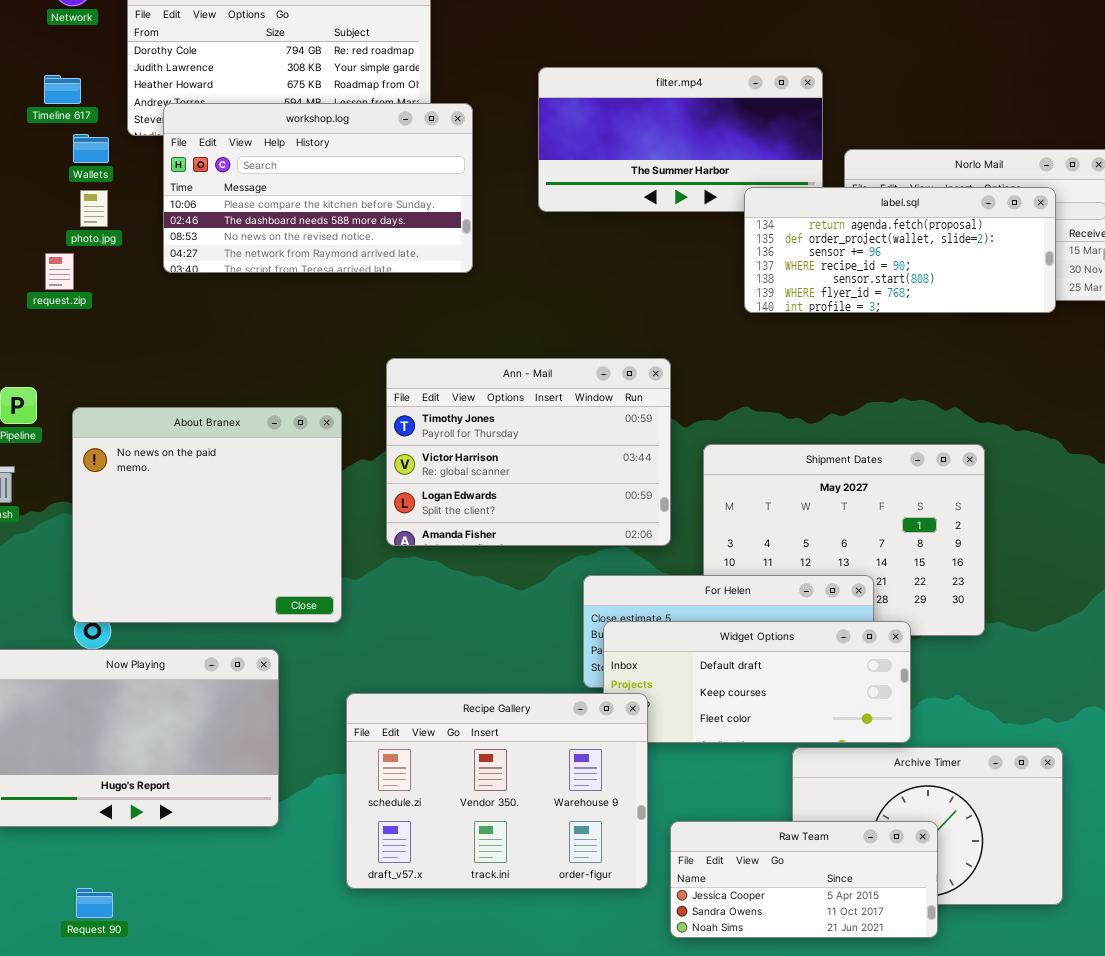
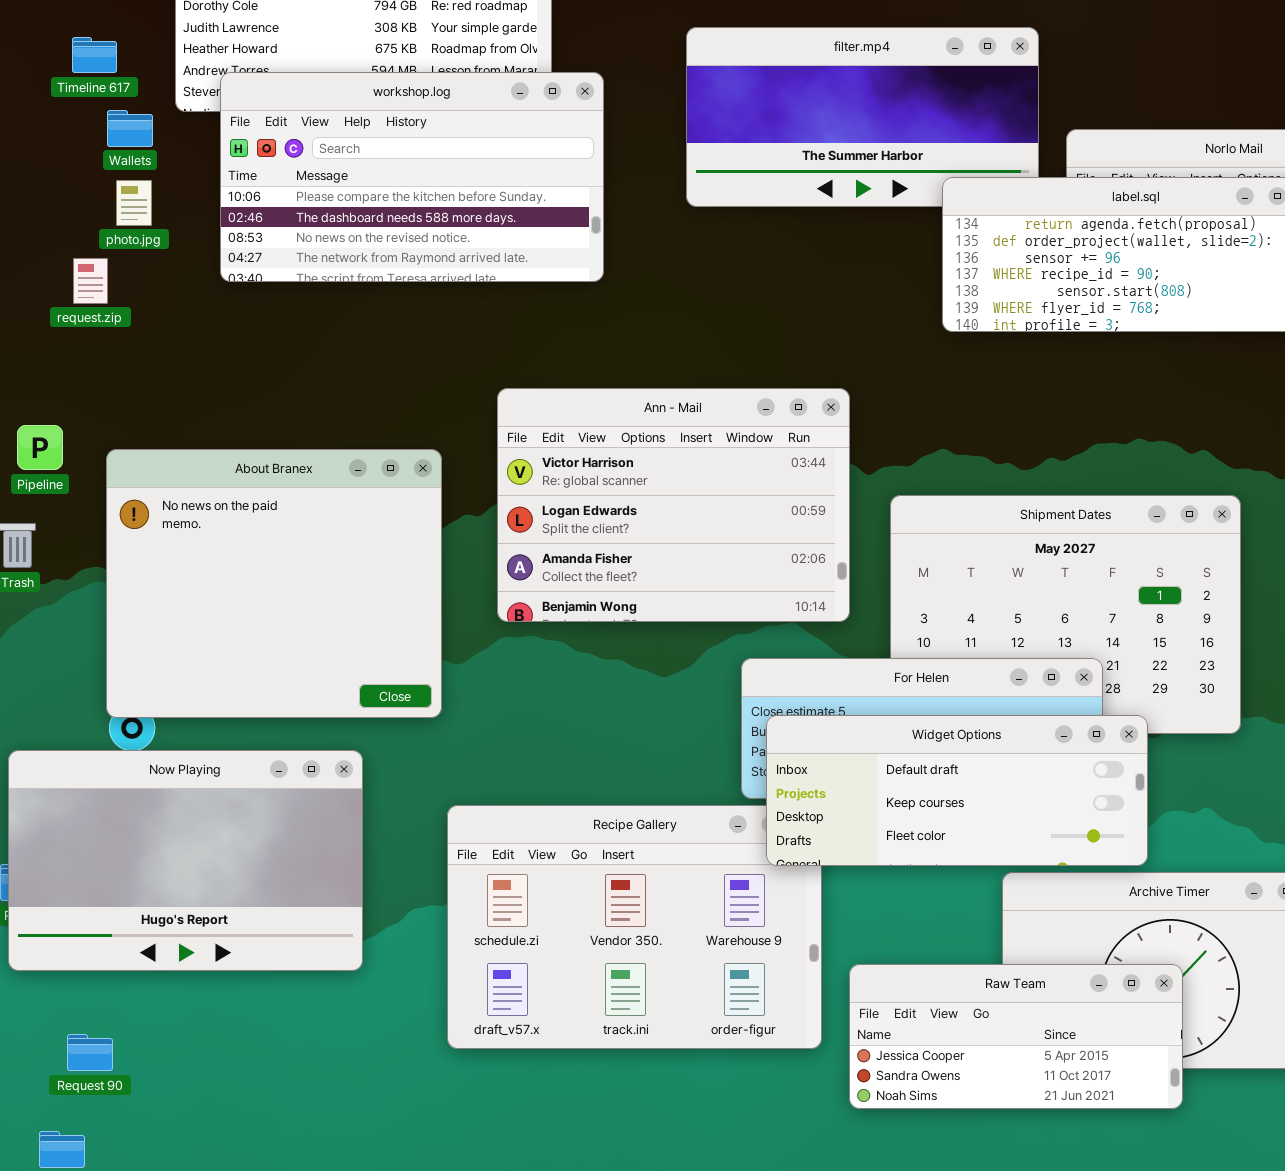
Ann - Mail: [386,358,671,546] -> [497,388,850,622], scrolled down 1 row
Widget Options: [603,621,911,743] -> [766,715,1148,866], raised
Request 90: [76,888,113,918] -> [67,1034,113,1071], moved

